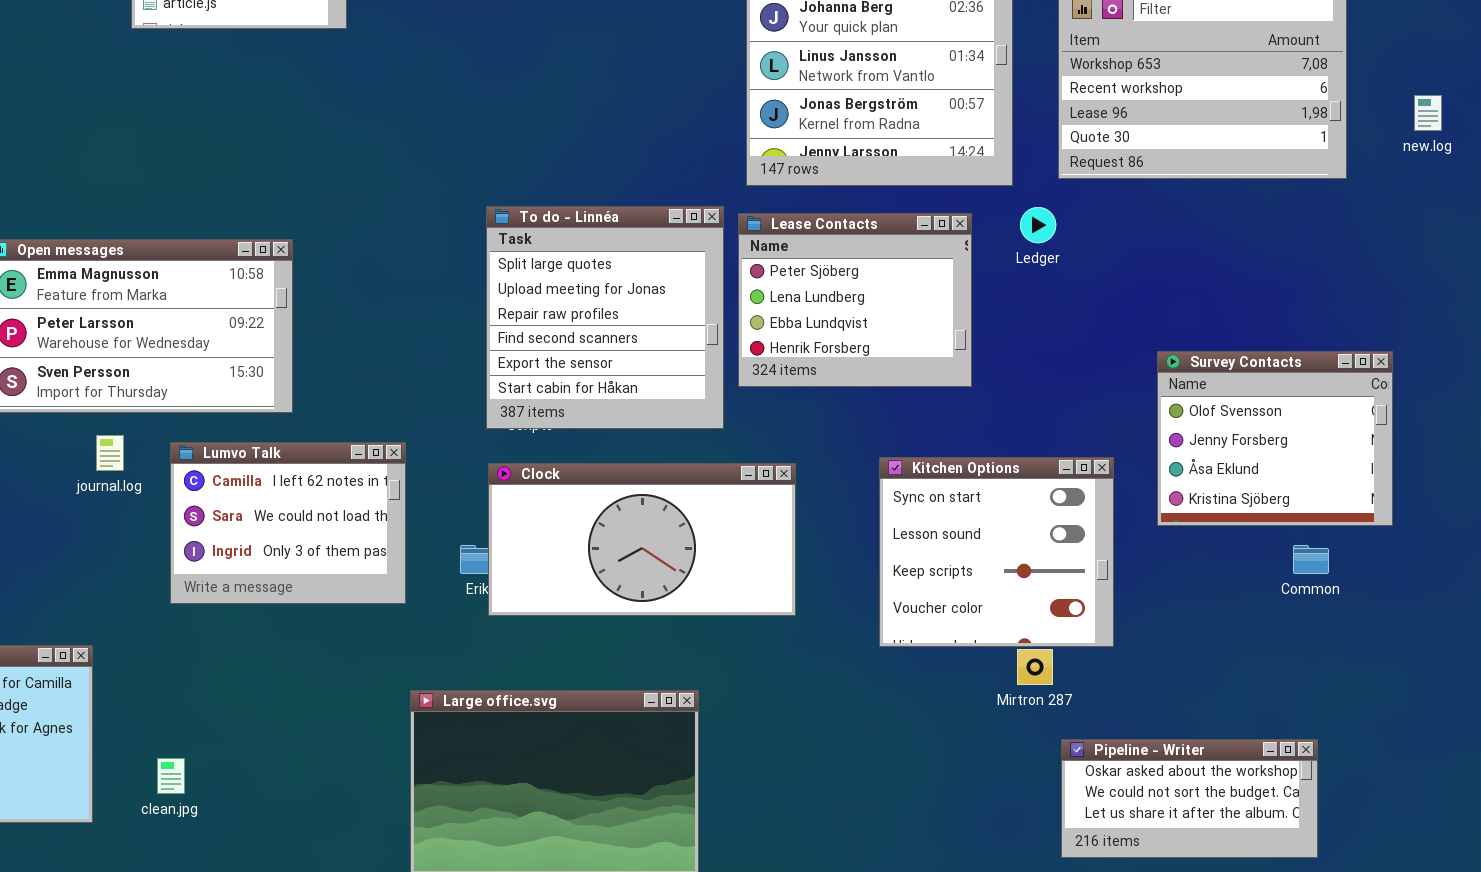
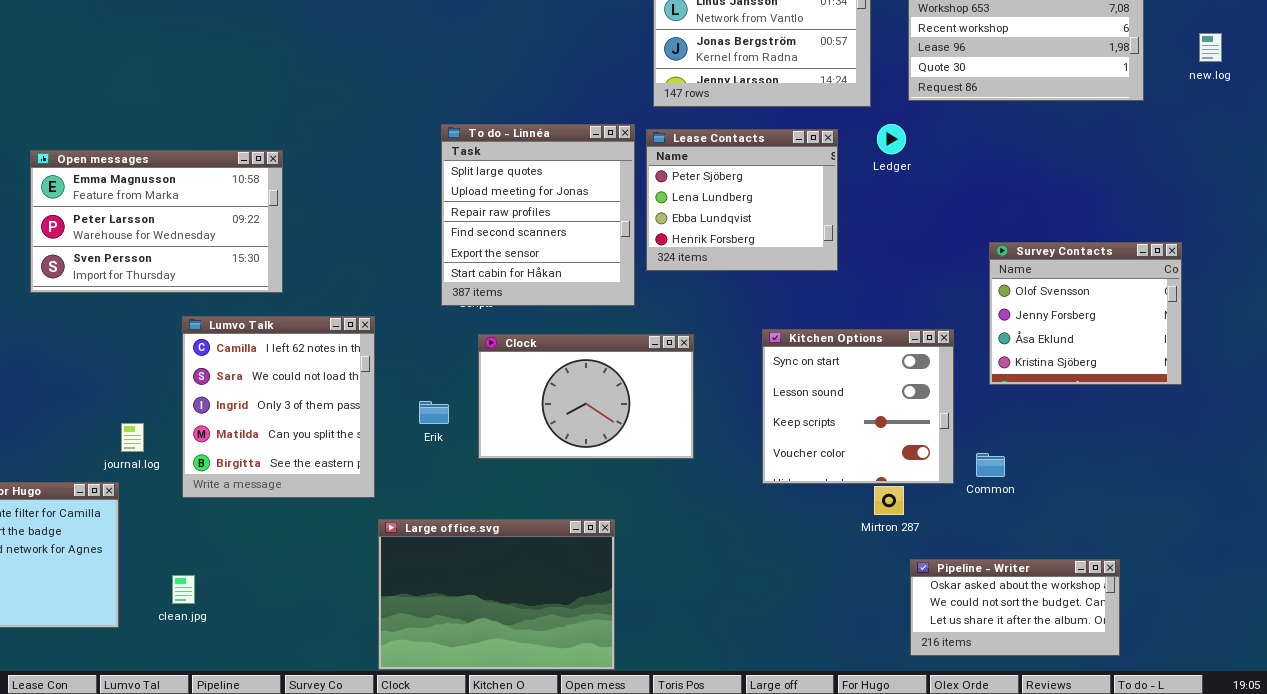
journal.log: [96,435,124,471] -> [121,423,144,452], moved
Lumvo Talk: [170,442,406,604] -> [182,316,375,498], resized
Clock: [488,463,796,616] -> [478,334,694,459], resized
Common: [1293,545,1329,574] -> [976,453,1005,477], moved

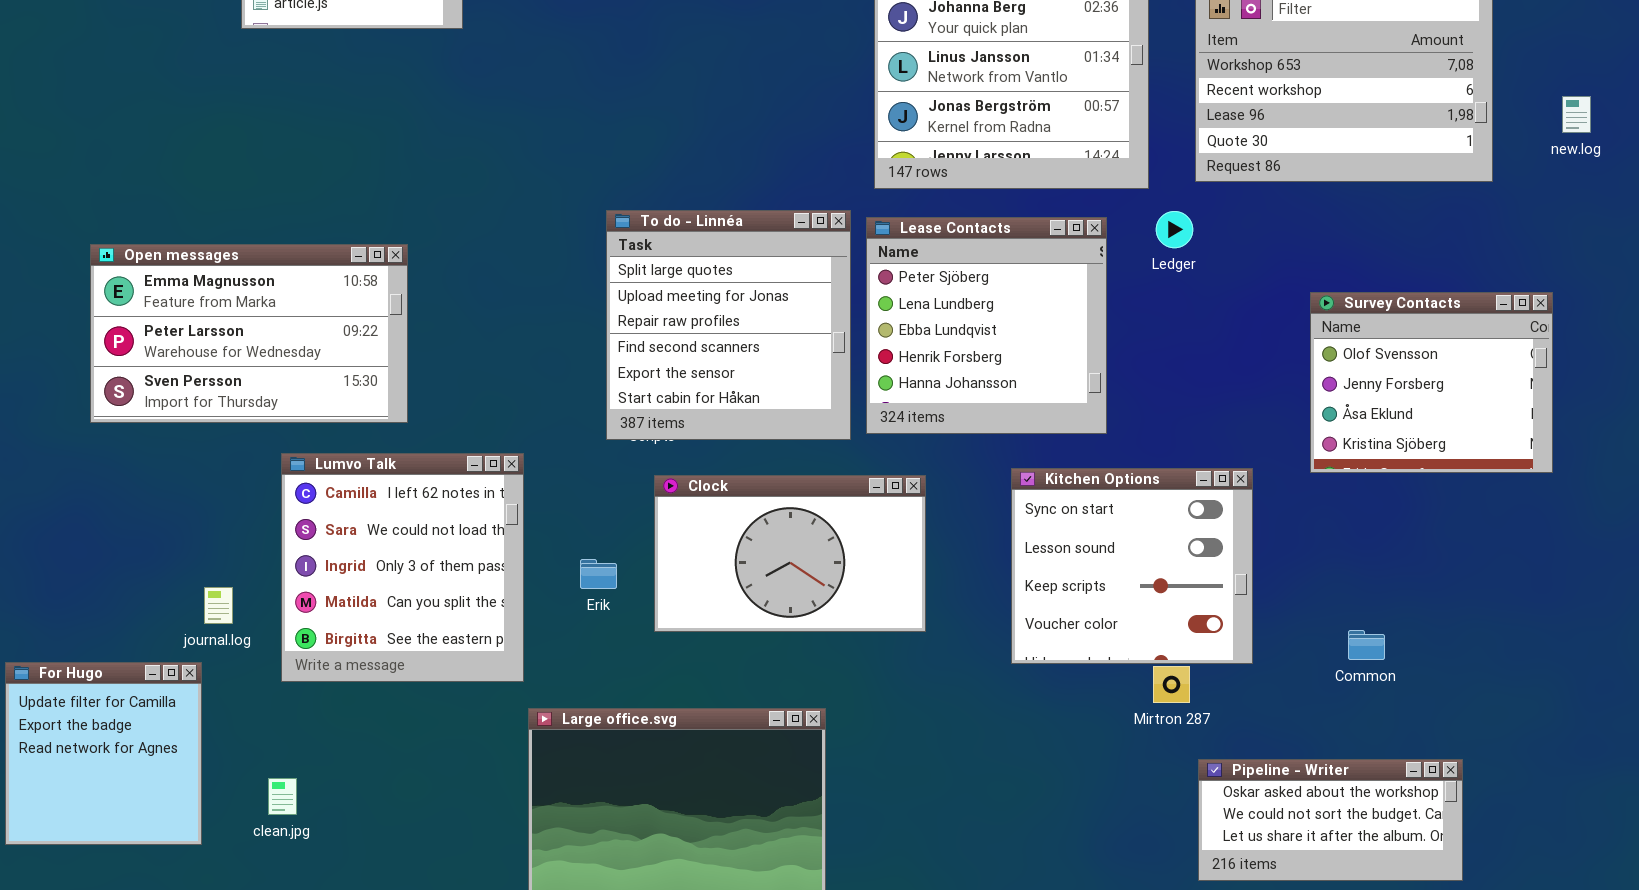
Lease Contacts: [646,129,838,271] -> [866,217,1107,434], resized
Survey Contacts: [989,242,1182,385] -> [1310,292,1553,473], moved
Common: [976,453,1005,477] -> [1348,630,1385,660], moved

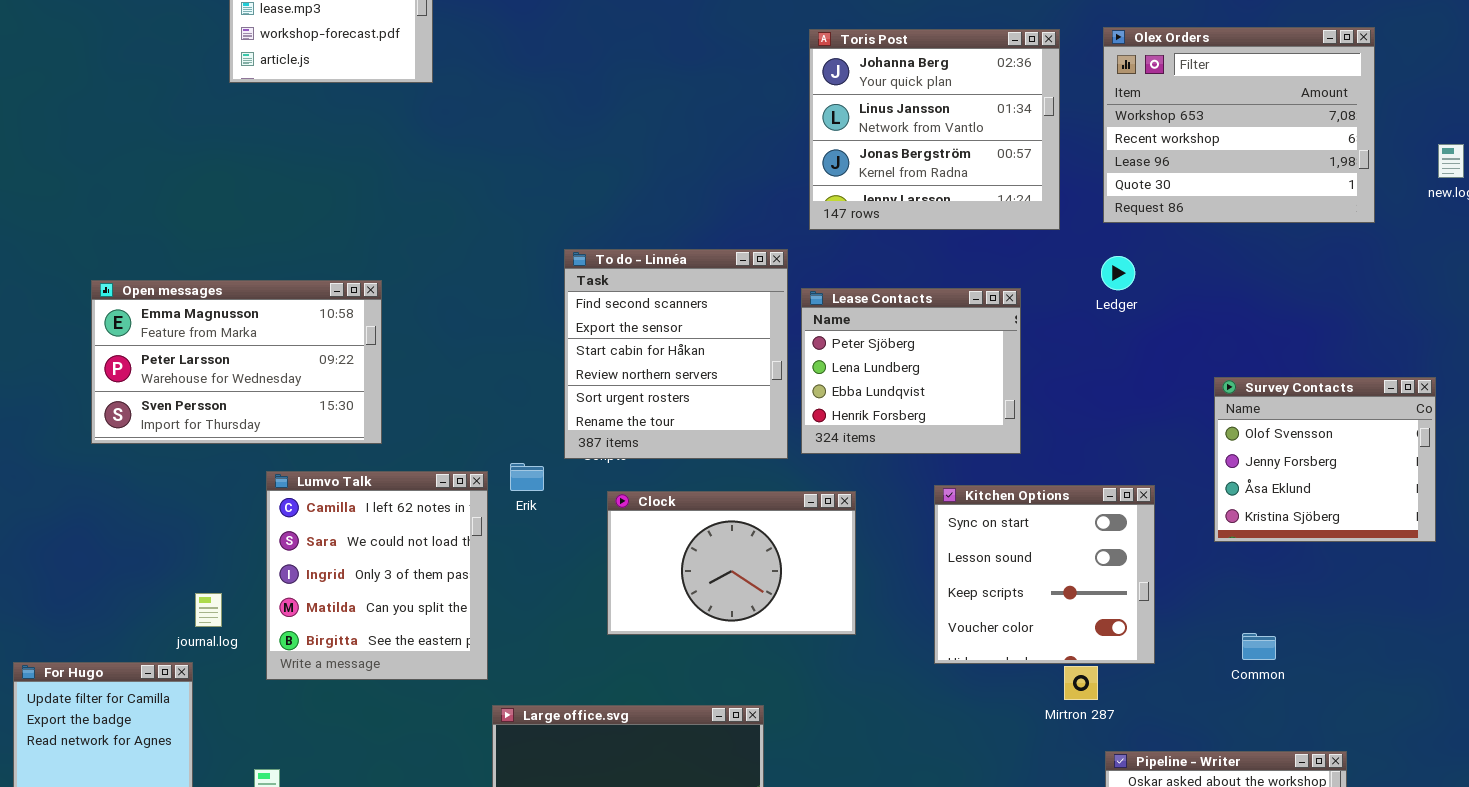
To do - Linnéa: [606,210,851,440] -> [564,249,788,459], scrolled down 3 rows
Ledger: [1156,211,1193,248] -> [1101,256,1135,290], moved
Lease Contacts: [866,217,1107,434] -> [801,288,1021,454], resized
Survey Contacts: [1310,292,1553,473] -> [1214,377,1436,542], moved
Erik: [580,559,617,589] -> [510,463,544,491], moved

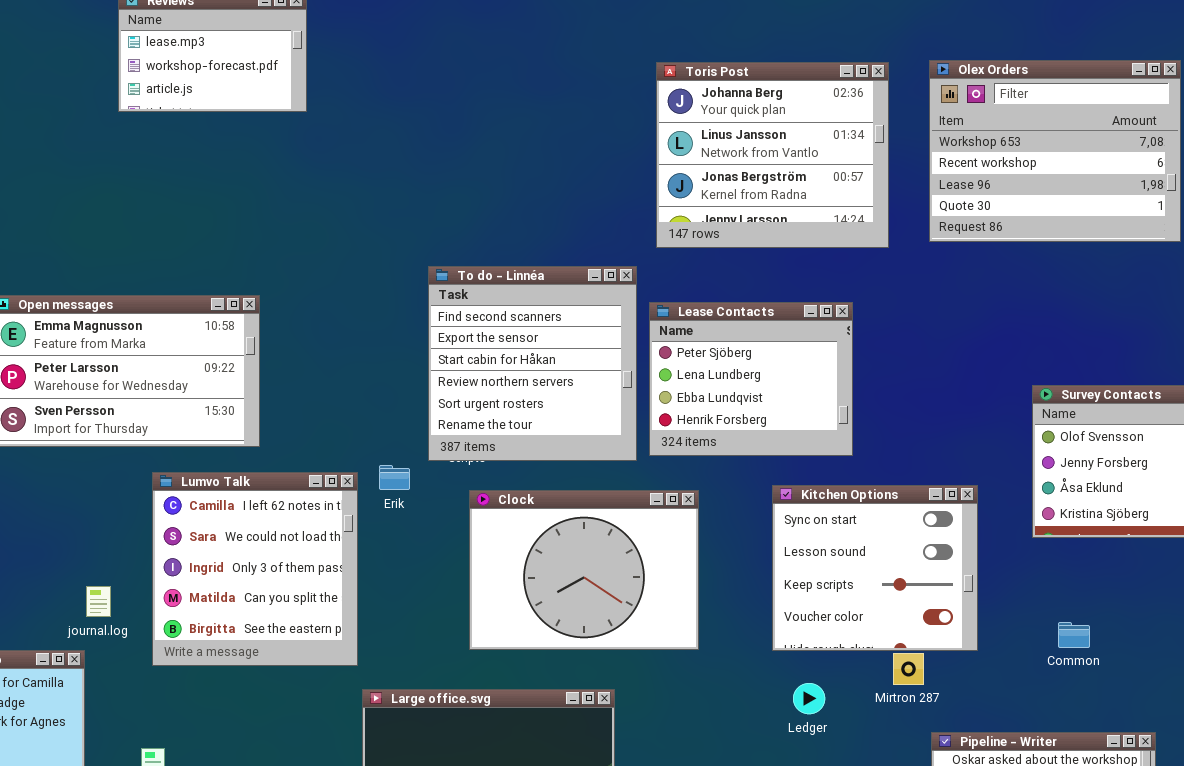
Ledger: [1101,256,1135,290] -> [793,683,825,714], moved
Clock: [607,491,856,635] -> [469,490,699,650], resized

